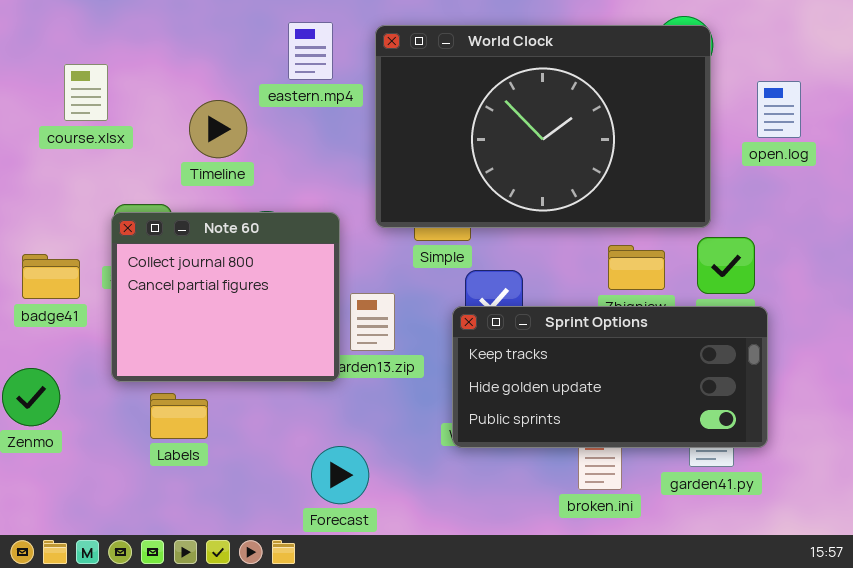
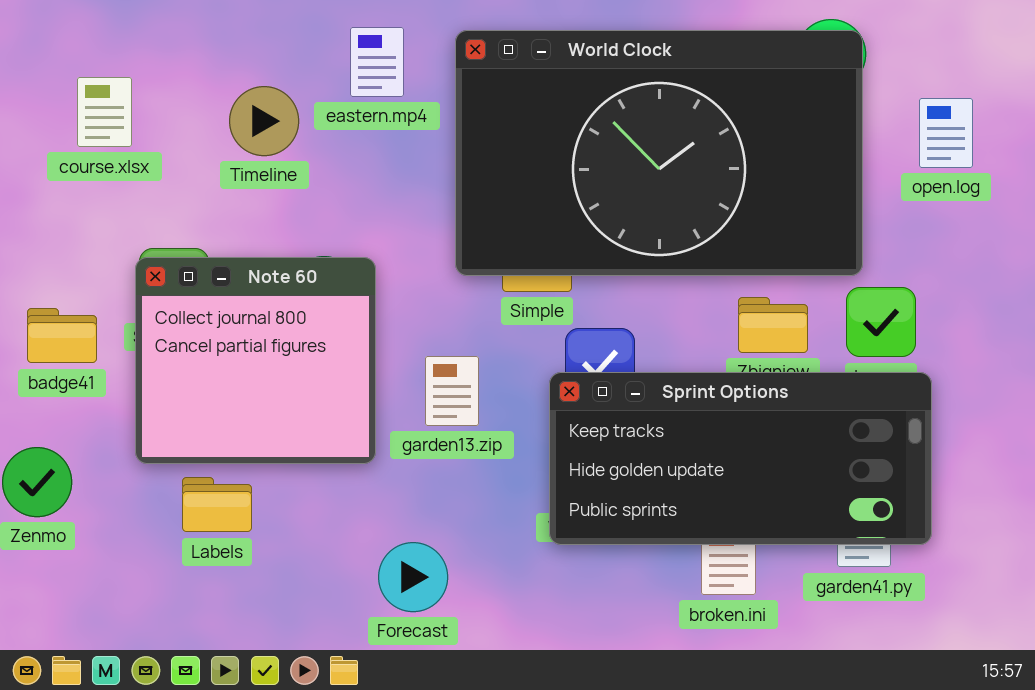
Timeline: [189,100,247,158] -> [229,86,299,156], moved
Note 60: [111,212,340,382] -> [135,257,376,464], resized

